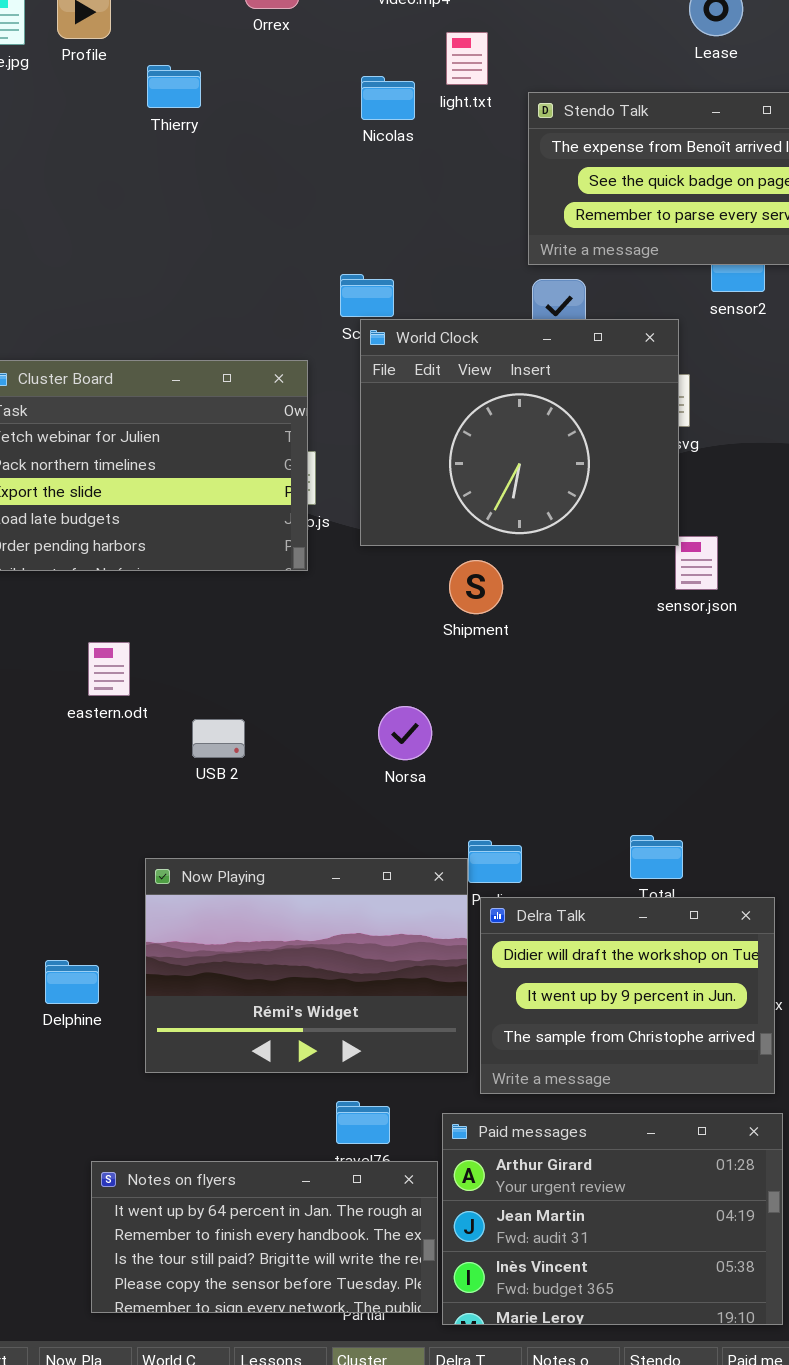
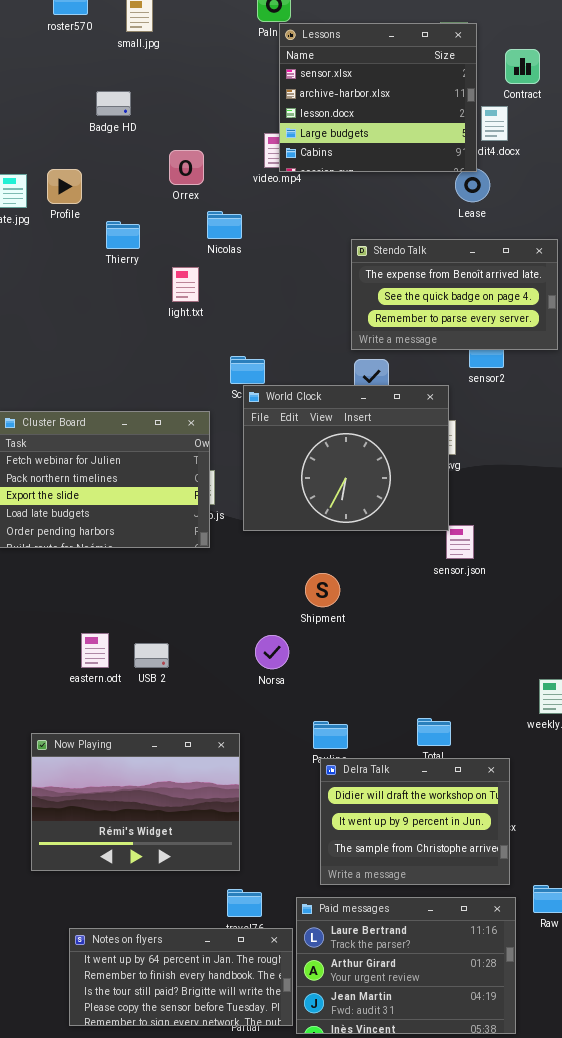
light.txt: [446,32,488,85] -> [172,267,199,302], moved
Nicolas: [361,76,415,120] -> [207,211,242,239], moved
Shipment: [449,560,503,614] -> [305,573,340,607], moved
eastern.odt: [88,642,130,696] -> [81,633,109,668], moved
Now Playing: [145,858,468,1073] -> [31,733,240,871], moved
Paid messages: [442,1113,783,1325] -> [296,897,516,1034], scrolled up 1 row

